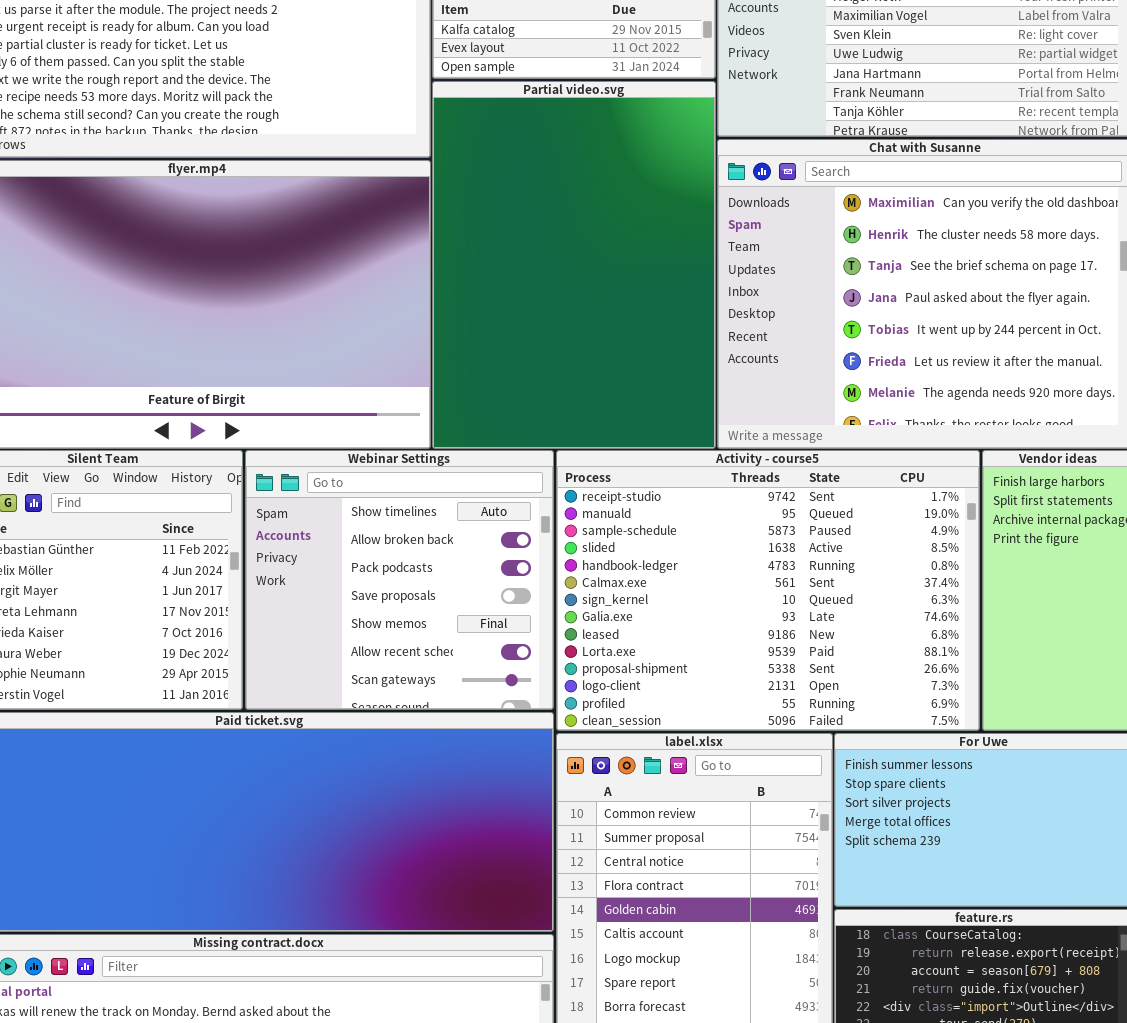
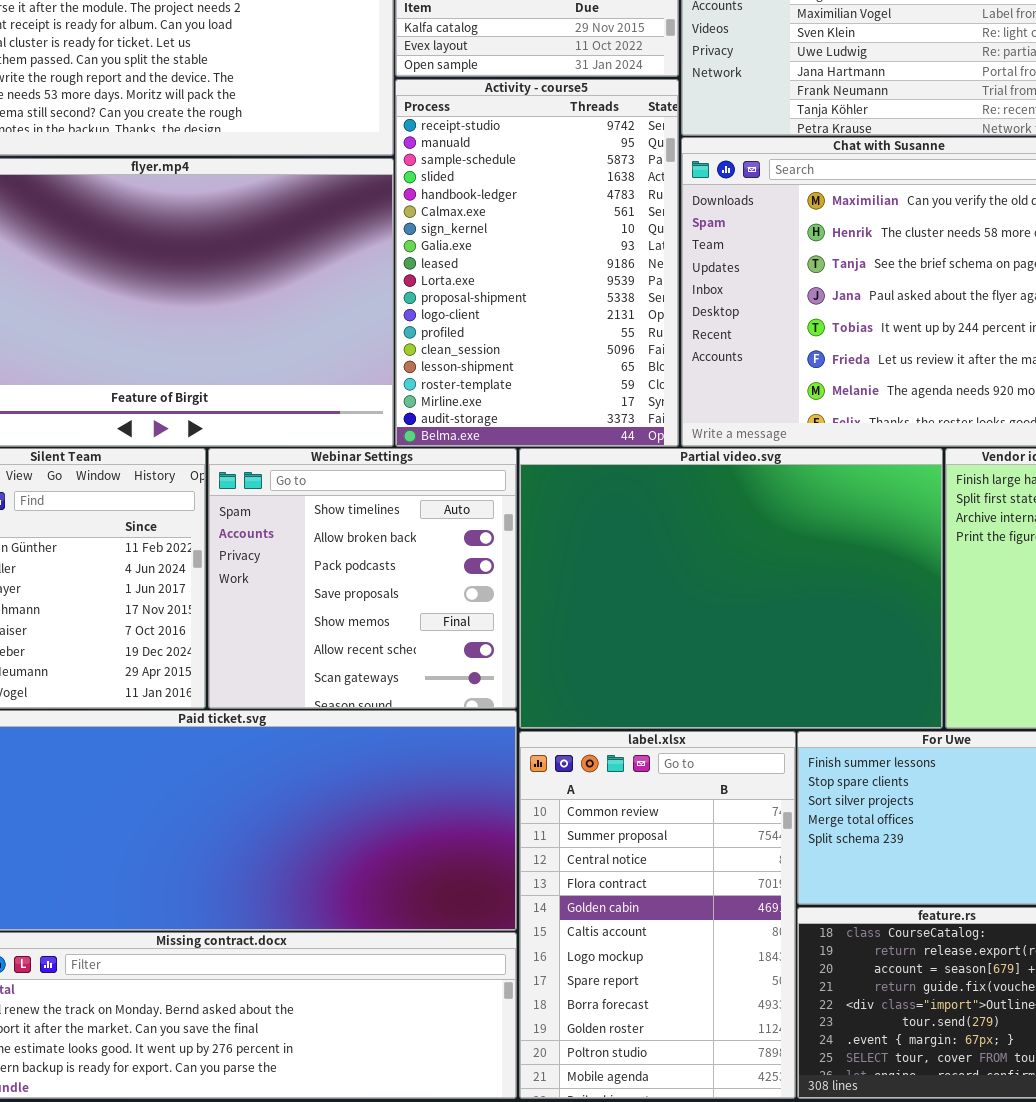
Partial video.svg: [432,81,716,449] -> [519,448,943,729], moved, resized
Activity - course5: [556,450,980,731] -> [395,79,679,447], moved, resized

